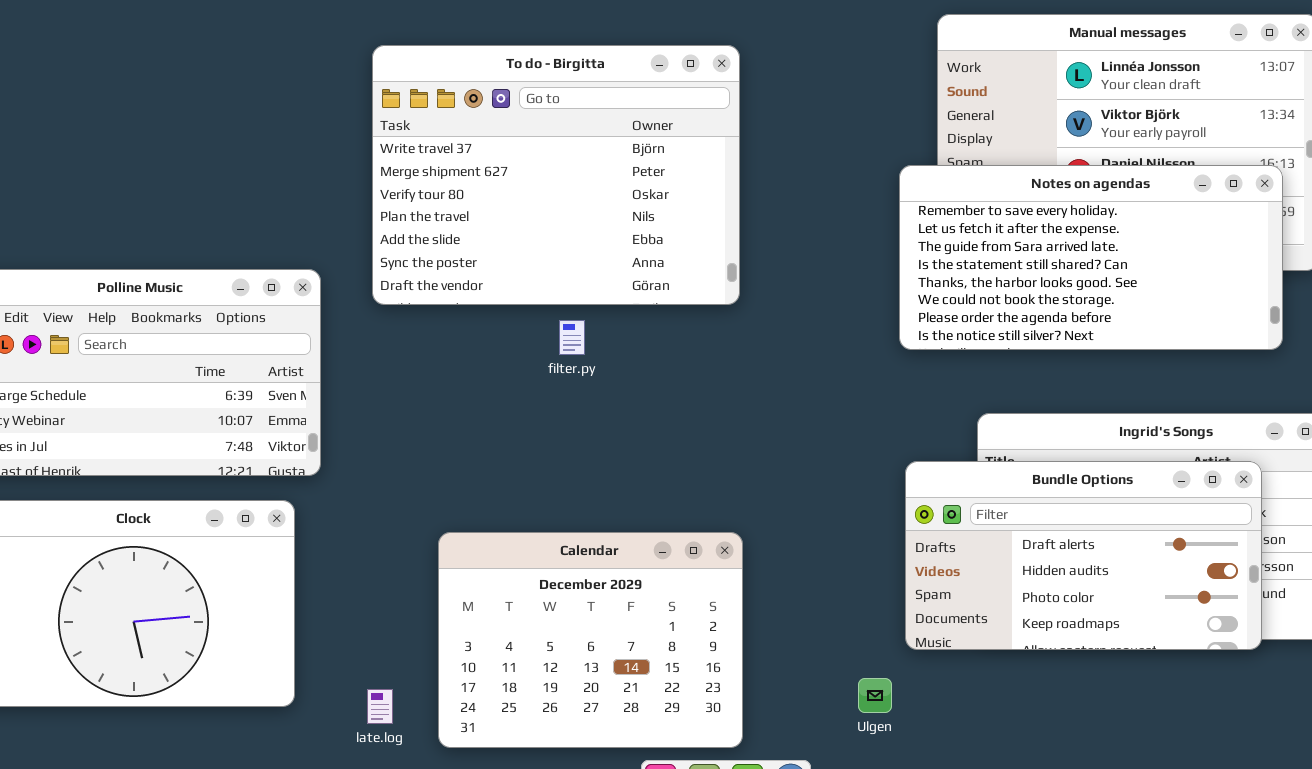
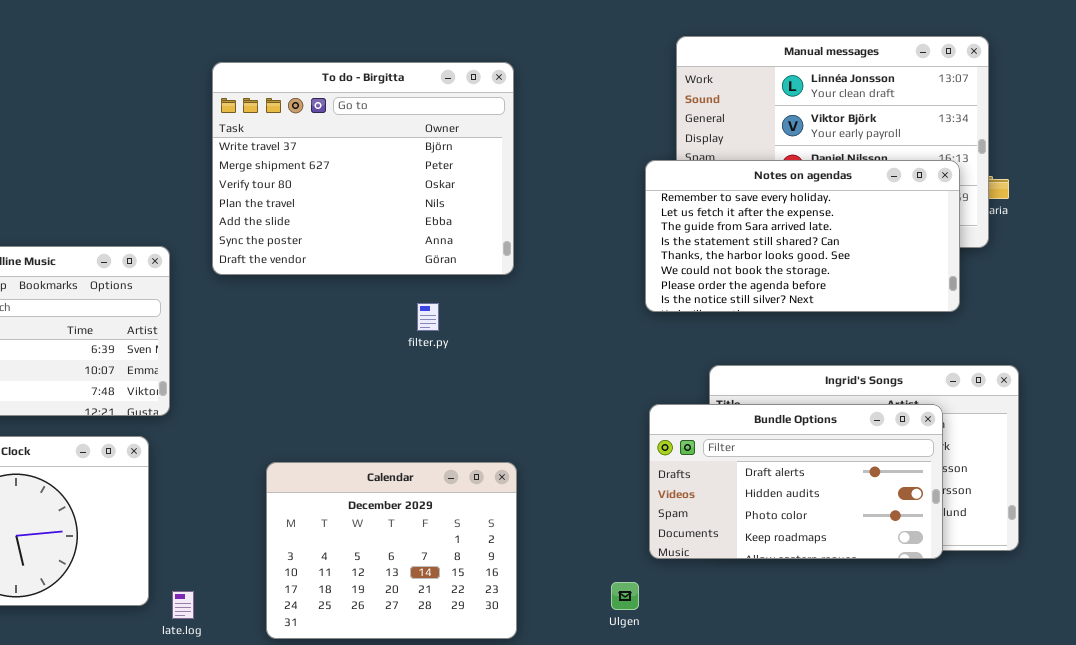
filter.py: [559,320,585,355] -> [417,303,439,331], moved
late.log: [367,689,393,724] -> [172,591,194,619], moved

